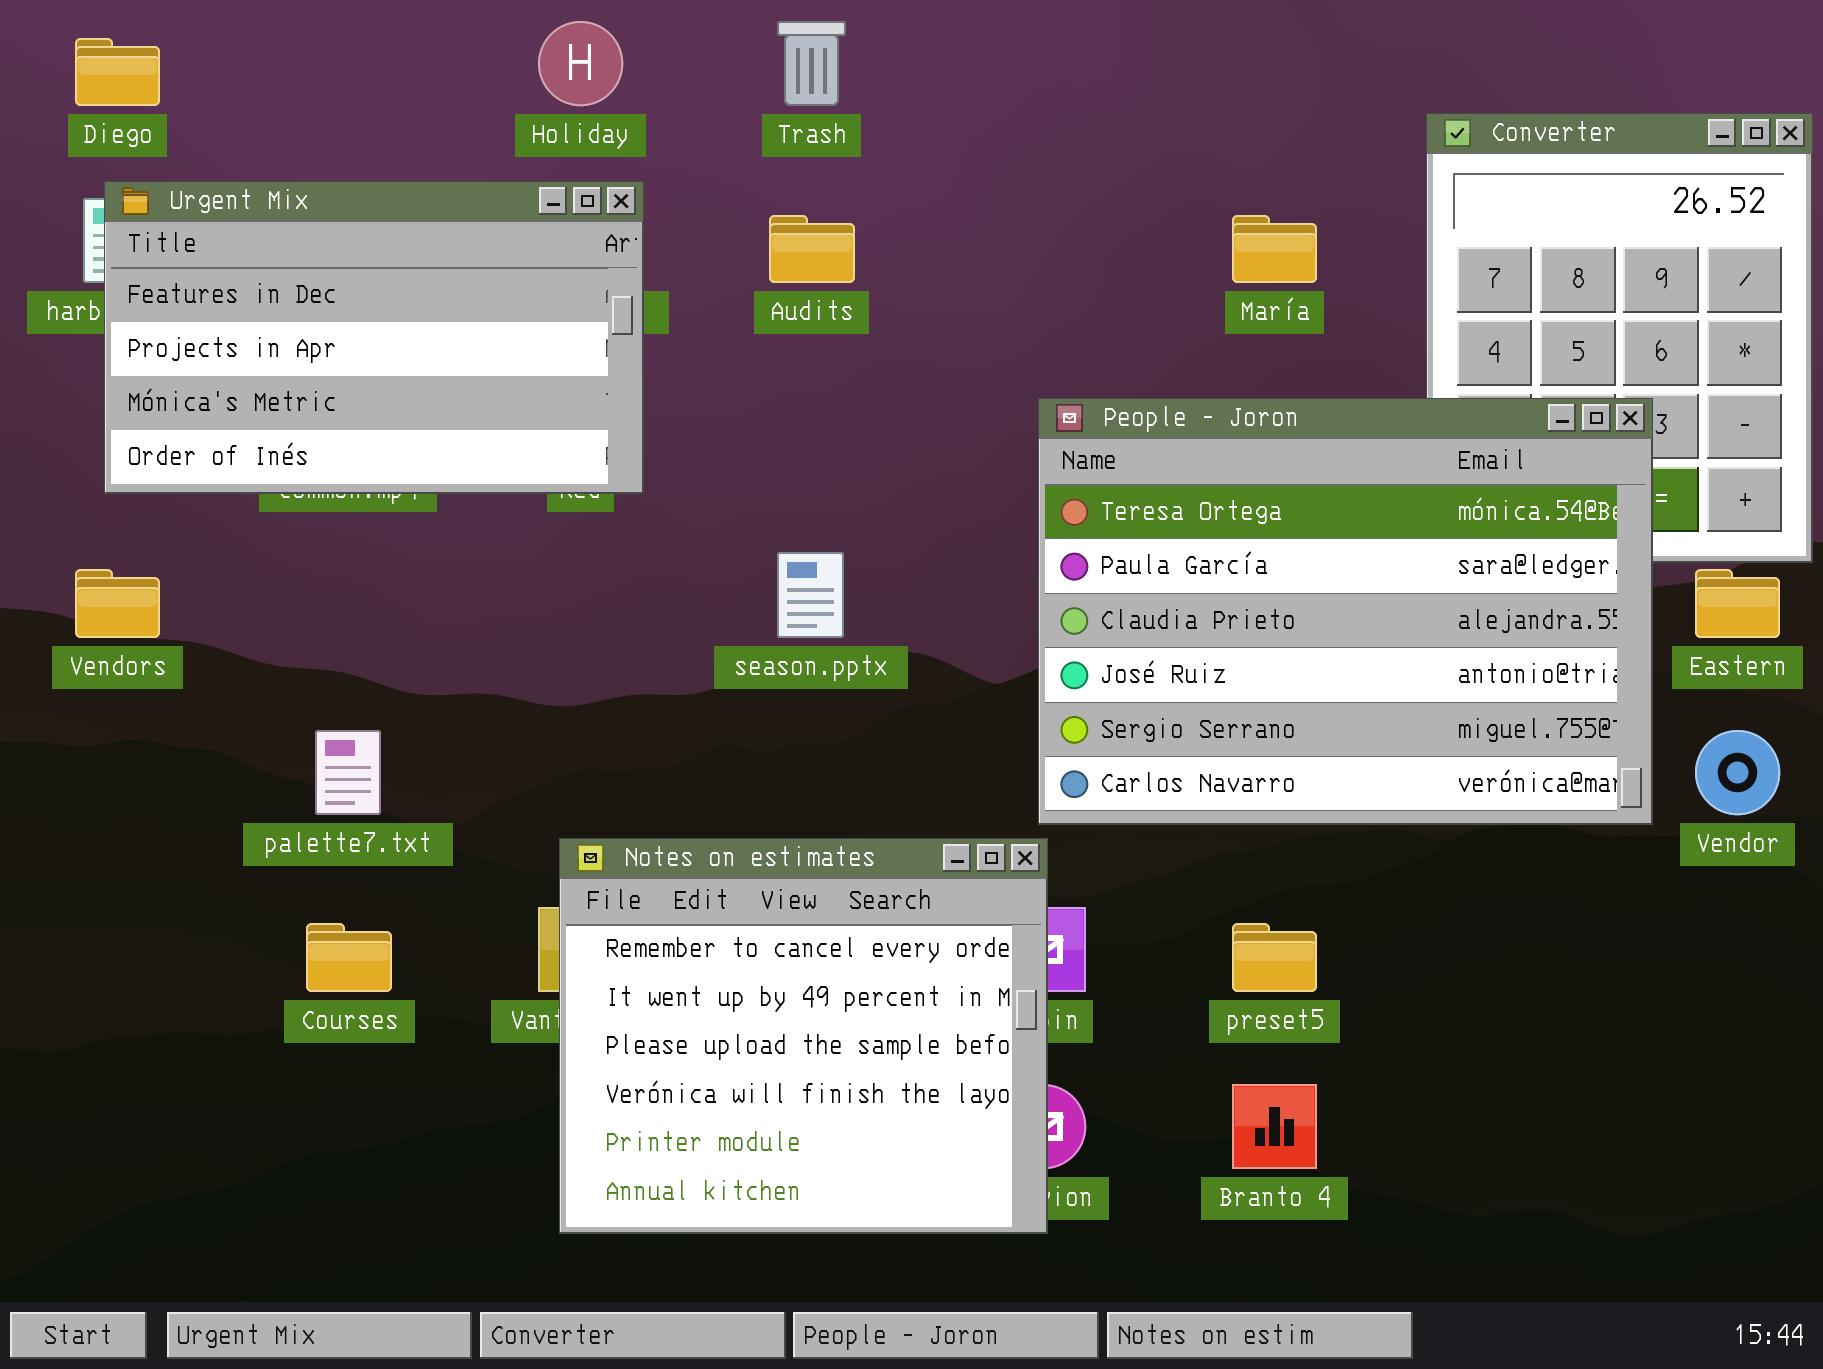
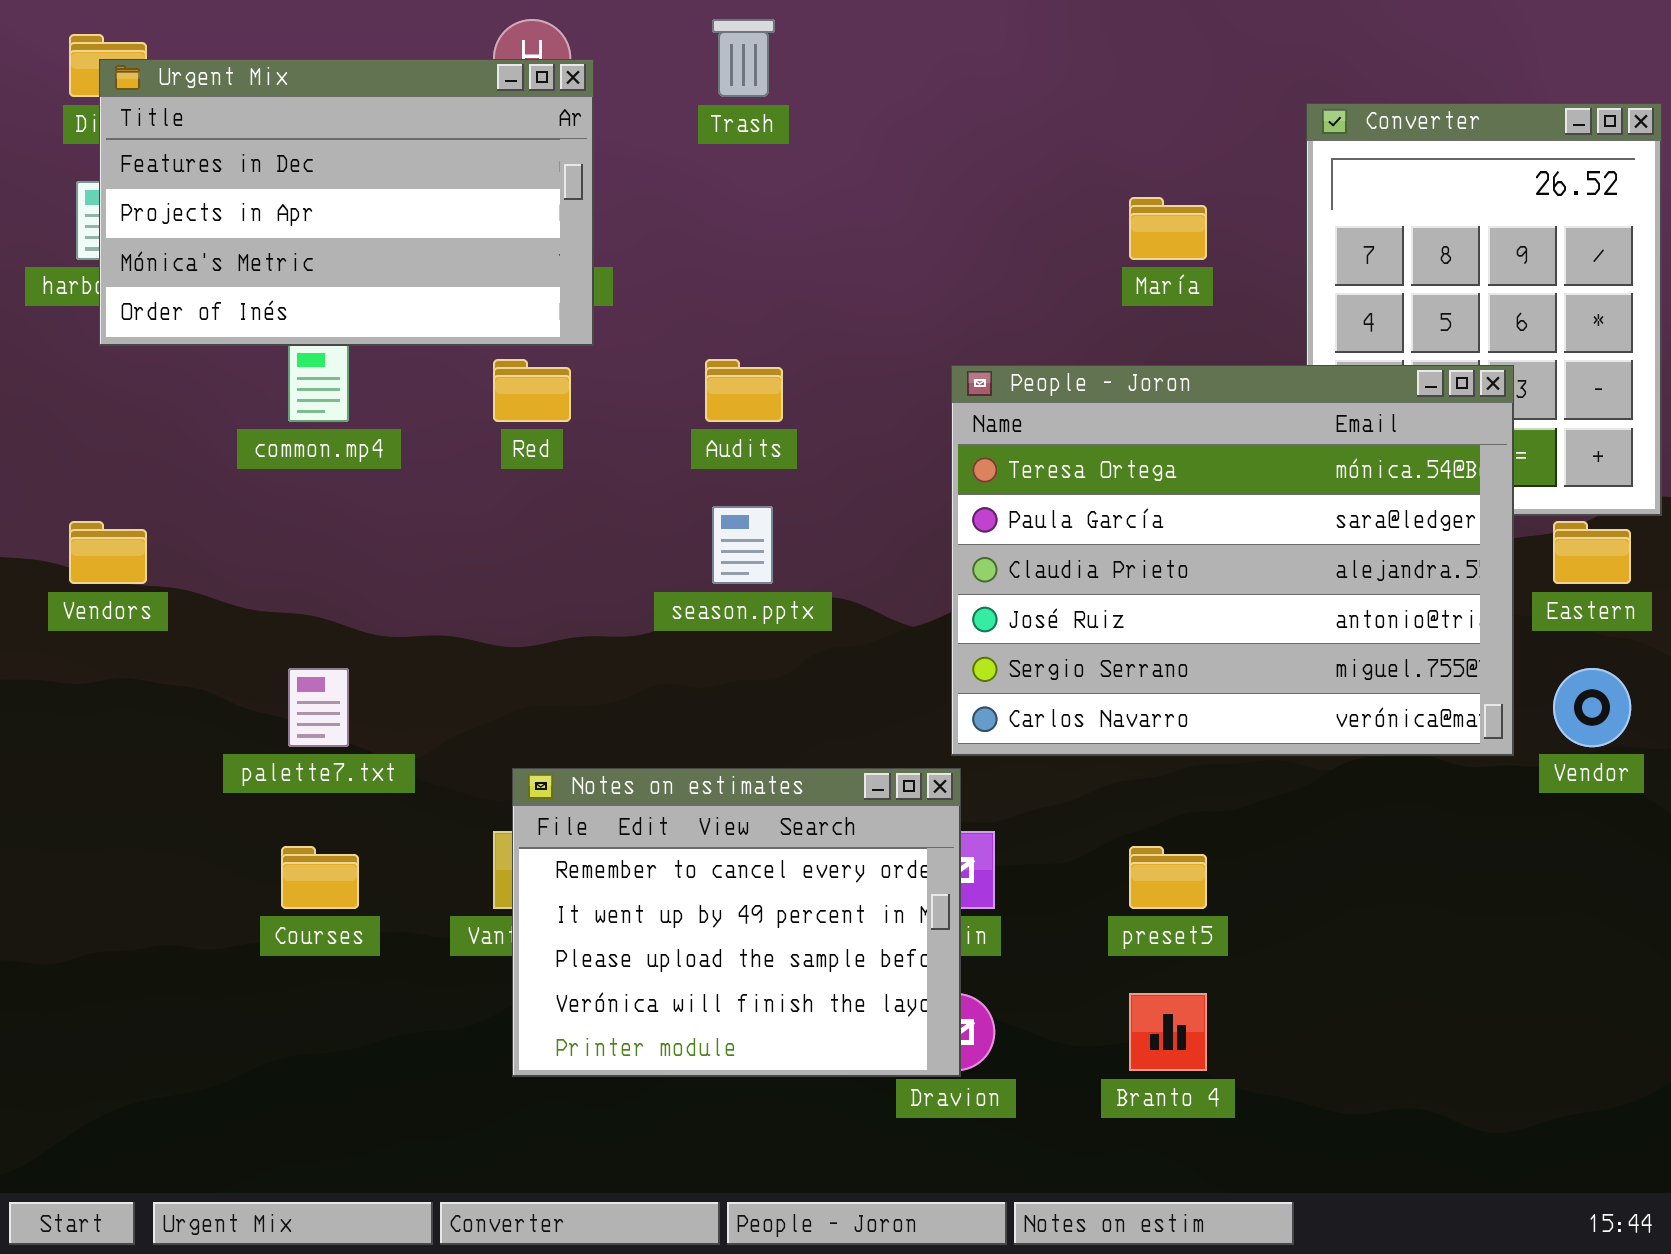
Urgent Mix: [104,181,644,494] -> [99,59,594,346], moved
Audits: [769,215,855,283] -> [705,359,783,422], moved
Notes on estimates: [559,838,1048,1234] -> [512,768,961,1077], resized

